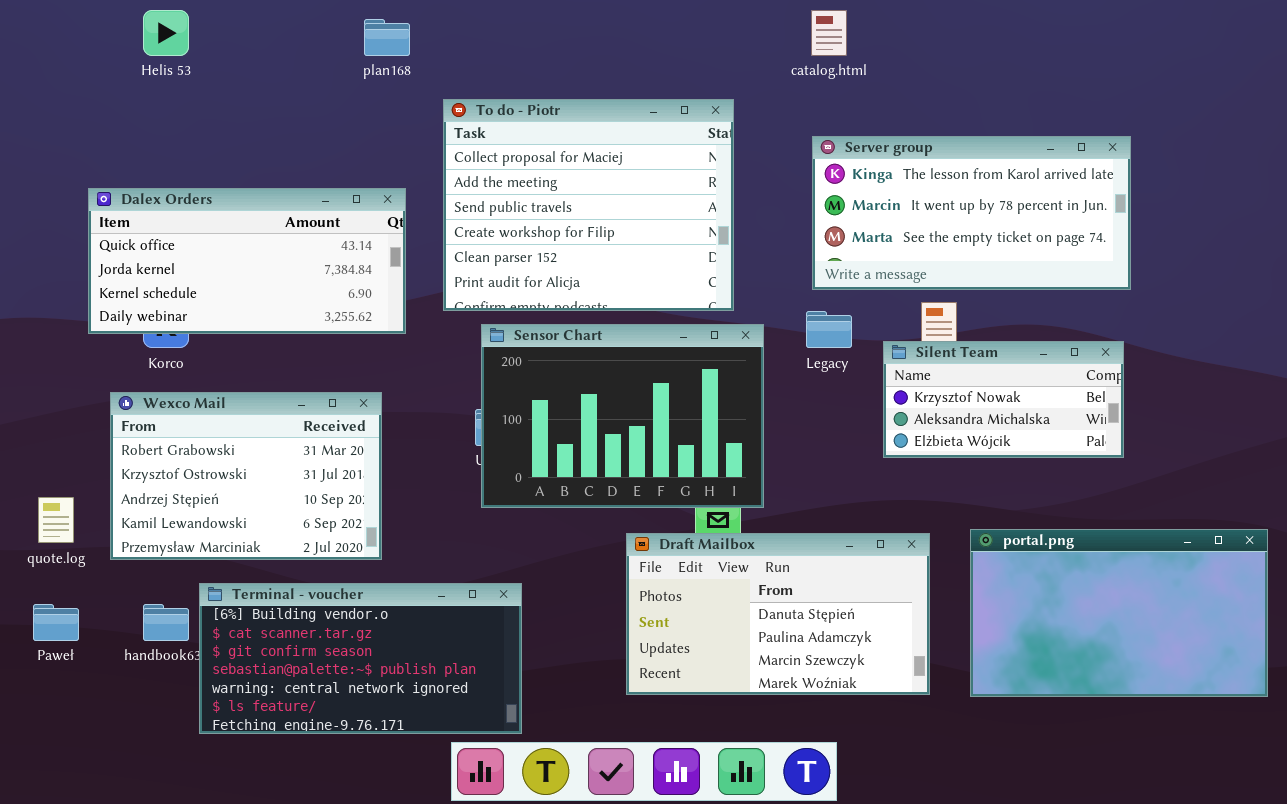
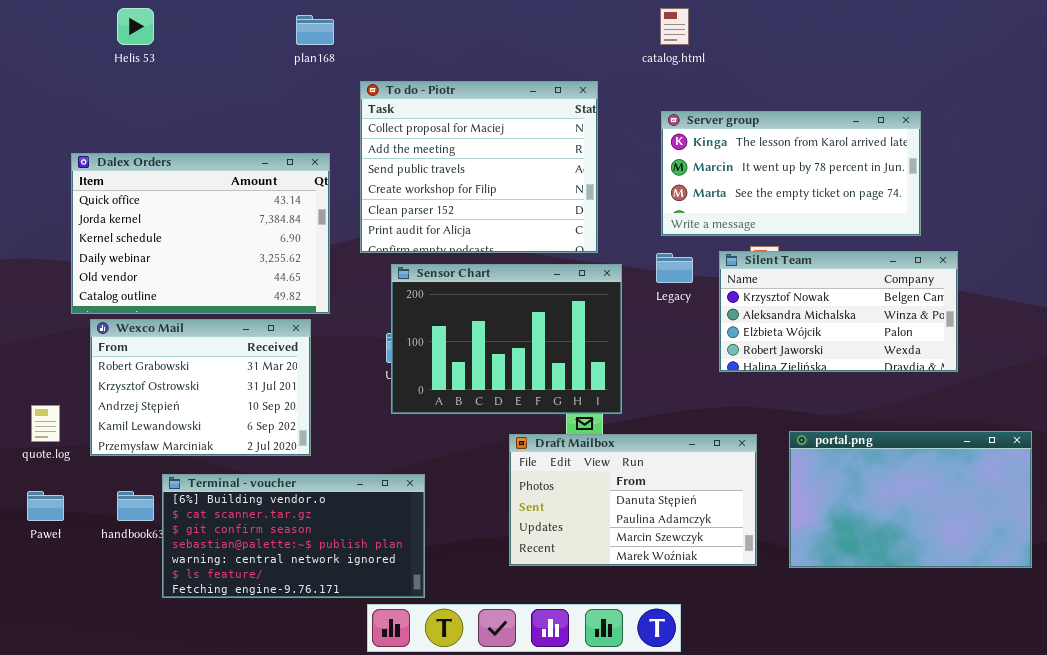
Dalex Orders: [88,188,406,334] -> [71,153,330,314], resized
Silent Team: [883,341,1124,458] -> [719,251,958,372], resized

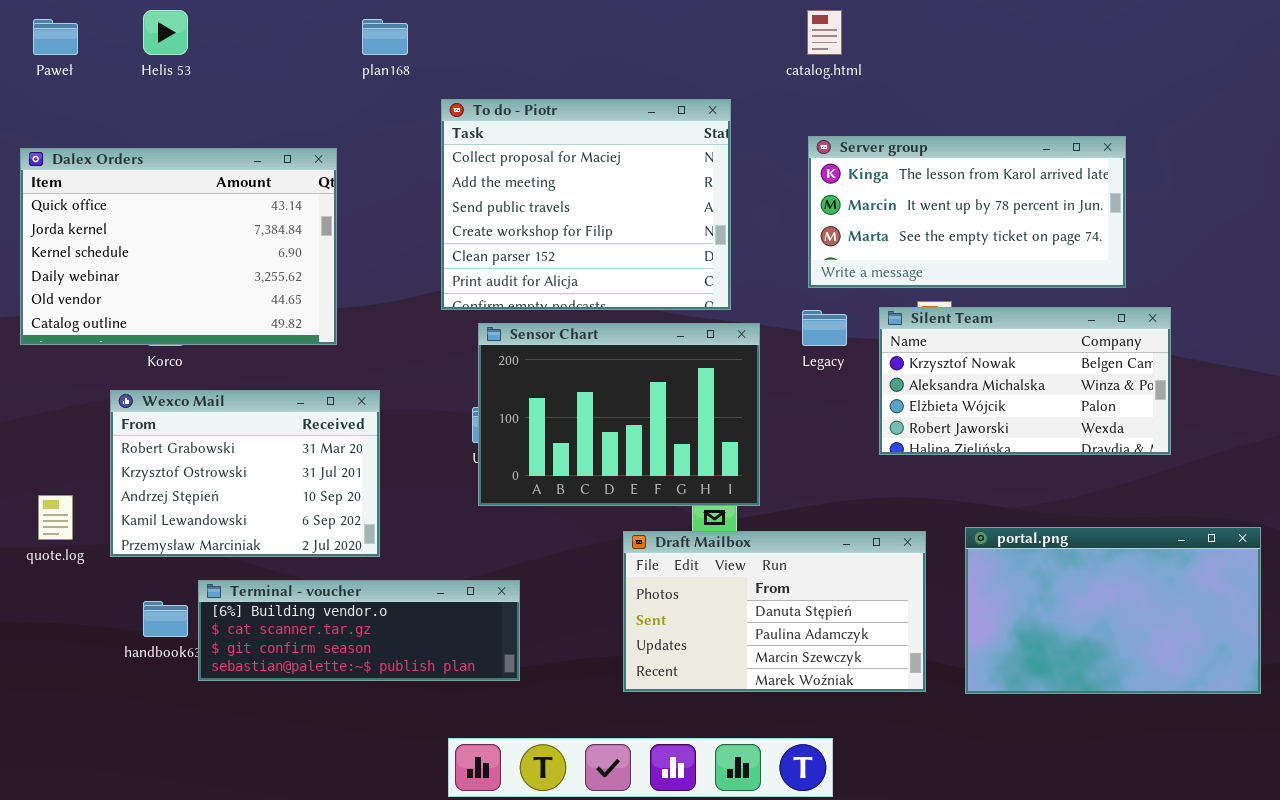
Dalex Orders: [71,153,330,314] -> [20,148,337,345], moved
Terminal - voucher: [162,474,425,598] -> [198,580,520,681], resized
Paweł: [27,491,64,521] -> [33,19,78,55], moved

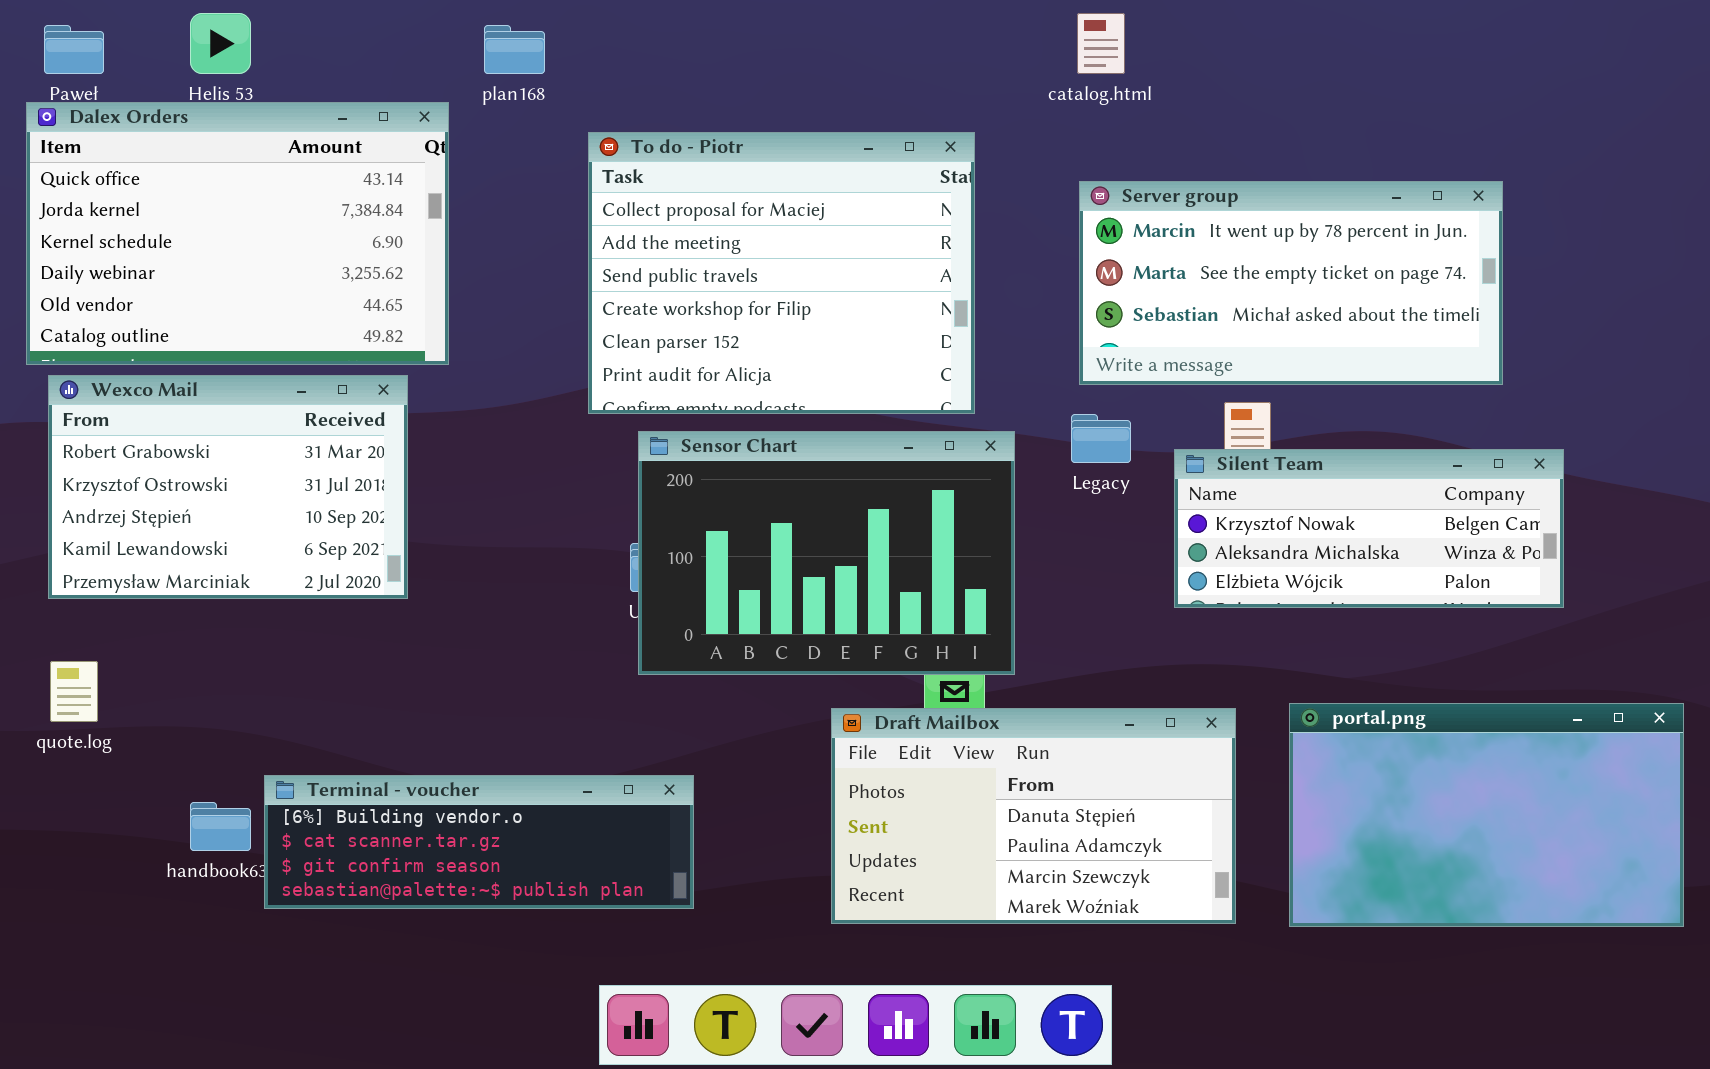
Server group: [808,136,1126,288] -> [1079,181,1503,385], scrolled down 1 row
Dalex Orders: [20,148,337,345] -> [26,102,449,365], moved
Silent Team: [879,307,1171,455] -> [1174,449,1564,608], resized
Wexco Mail: [110,390,380,557] -> [48,375,408,599], moved

